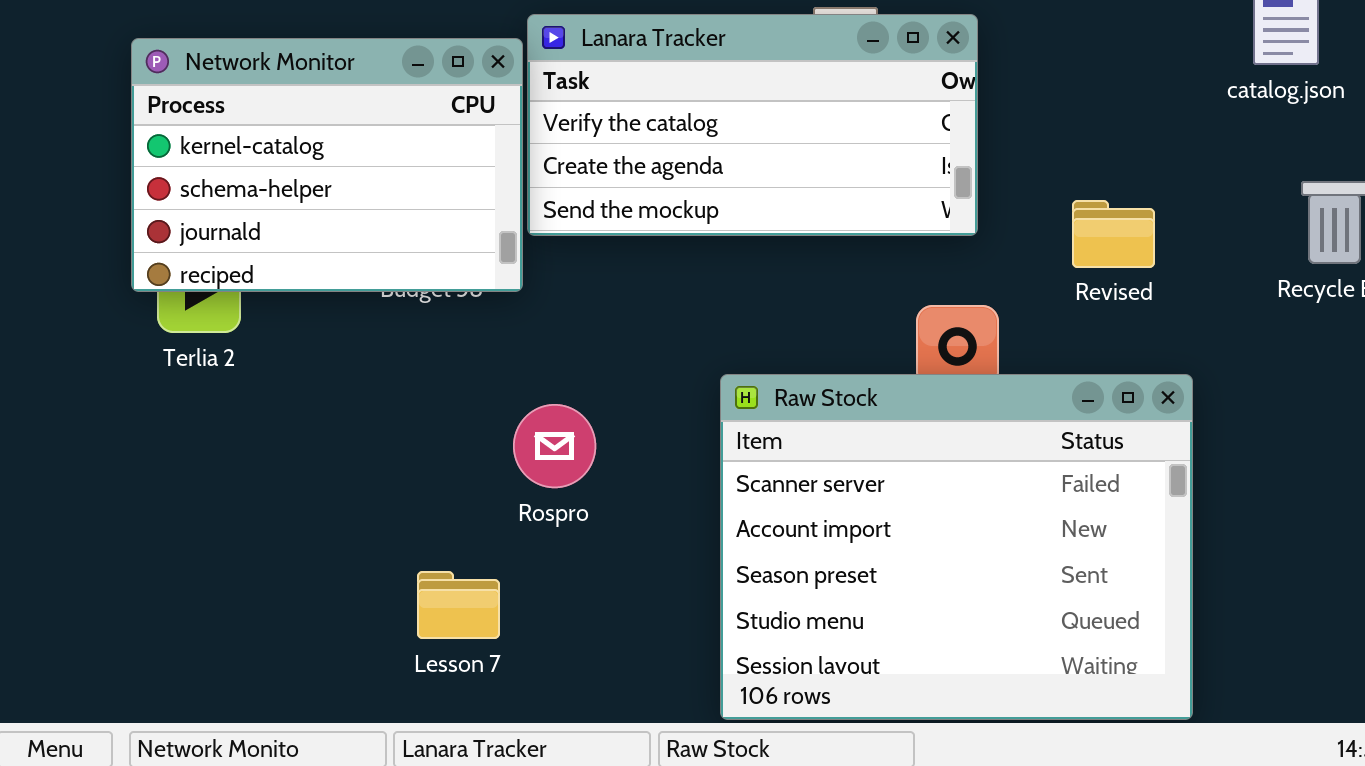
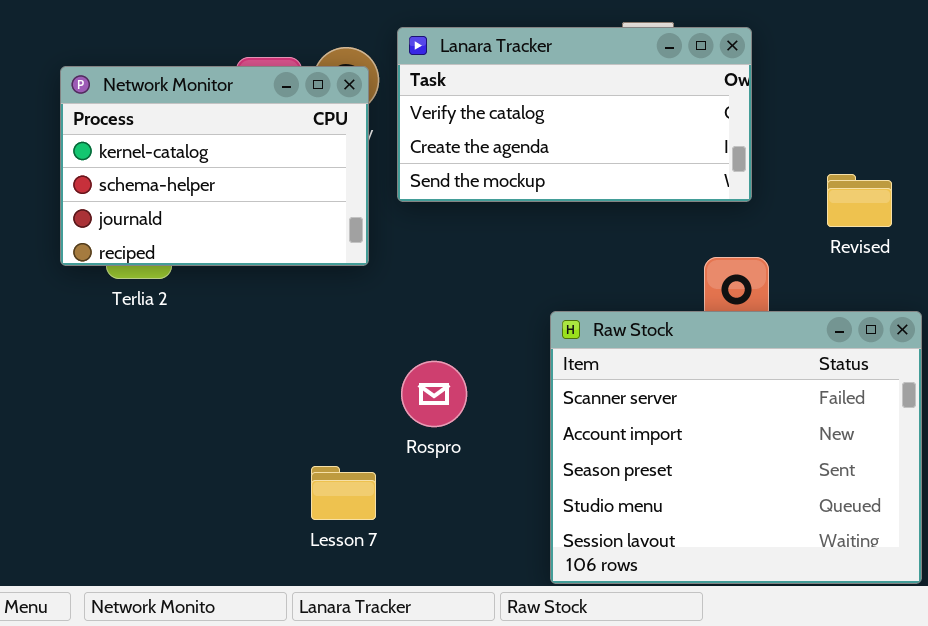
Network Monitor: [131,38,523,292] -> [60,66,369,266], moved
Rospro: [513,404,596,488] -> [401,361,467,427], moved

